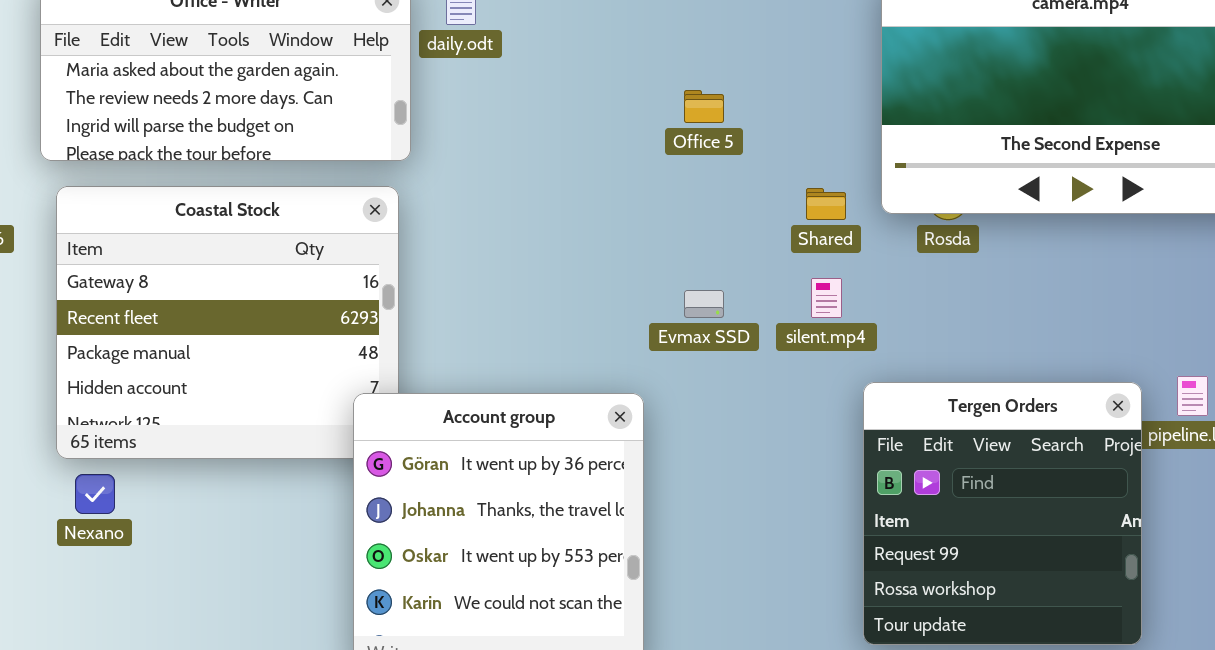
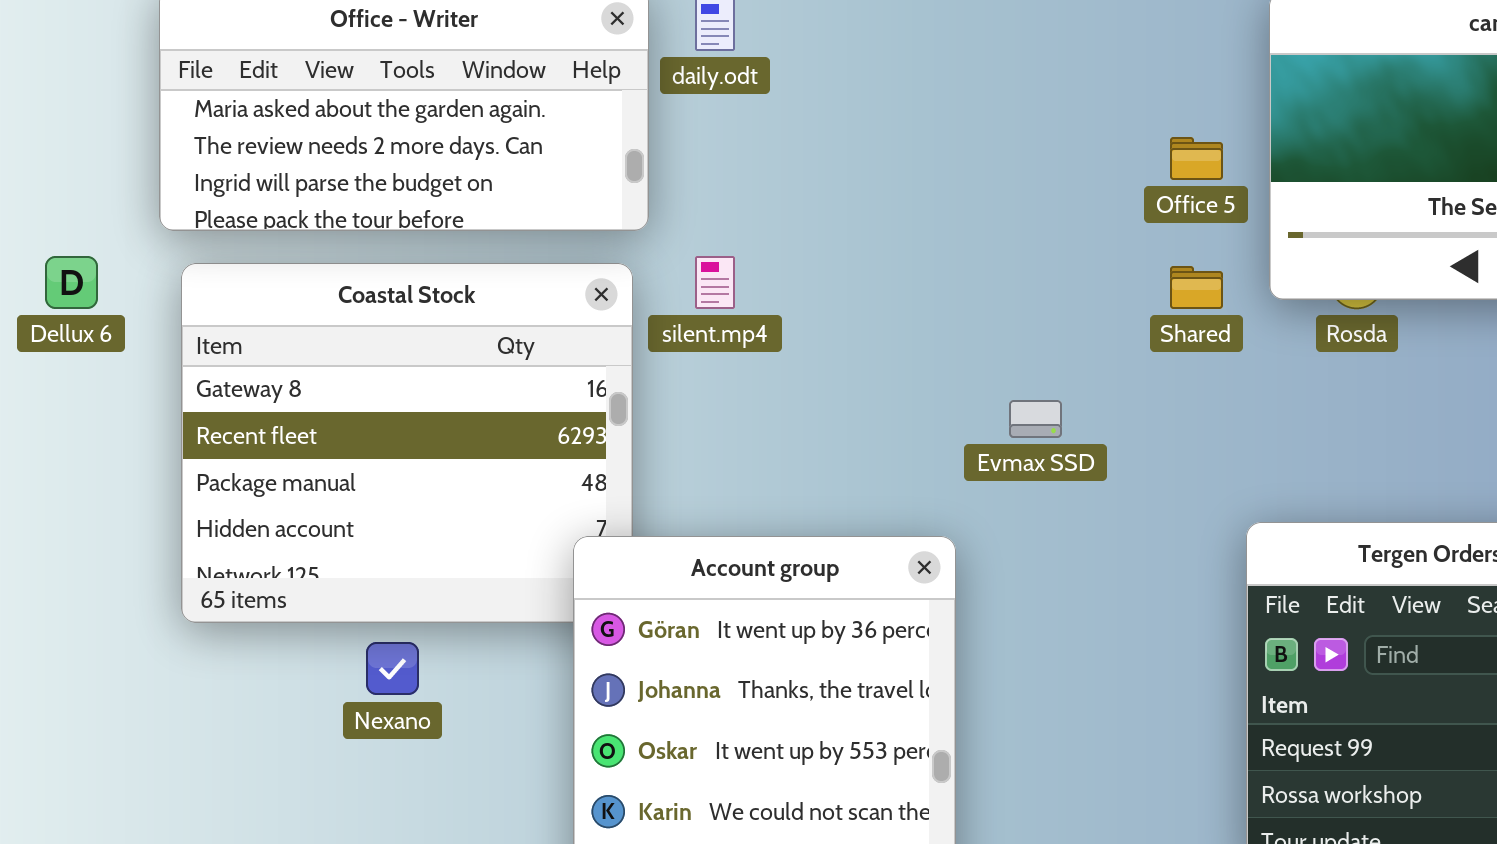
Office 5: [684,90,724,123] -> [1170,137,1223,180], moved
silent.mp4: [811,278,842,318] -> [695,256,735,309], moved
Nexano: [75,474,115,514] -> [366,642,419,695], moved

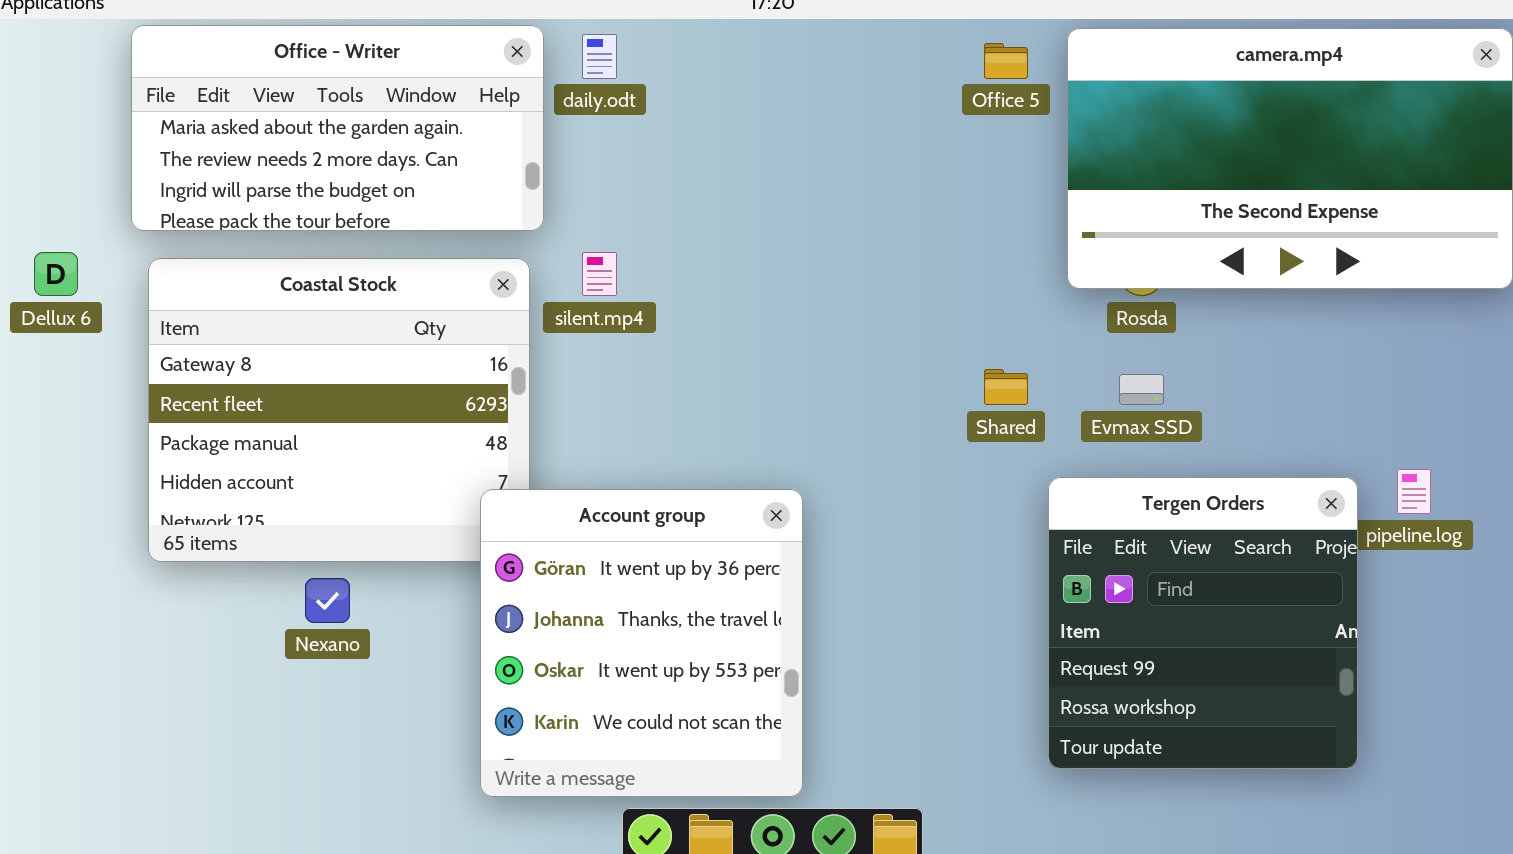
Office 5: [1170,137,1223,180] -> [984,43,1028,79], moved
Shared: [1170,266,1223,309] -> [984,369,1028,405], moved
Evmax SSD: [1009,400,1062,438] -> [1119,374,1164,405], moved

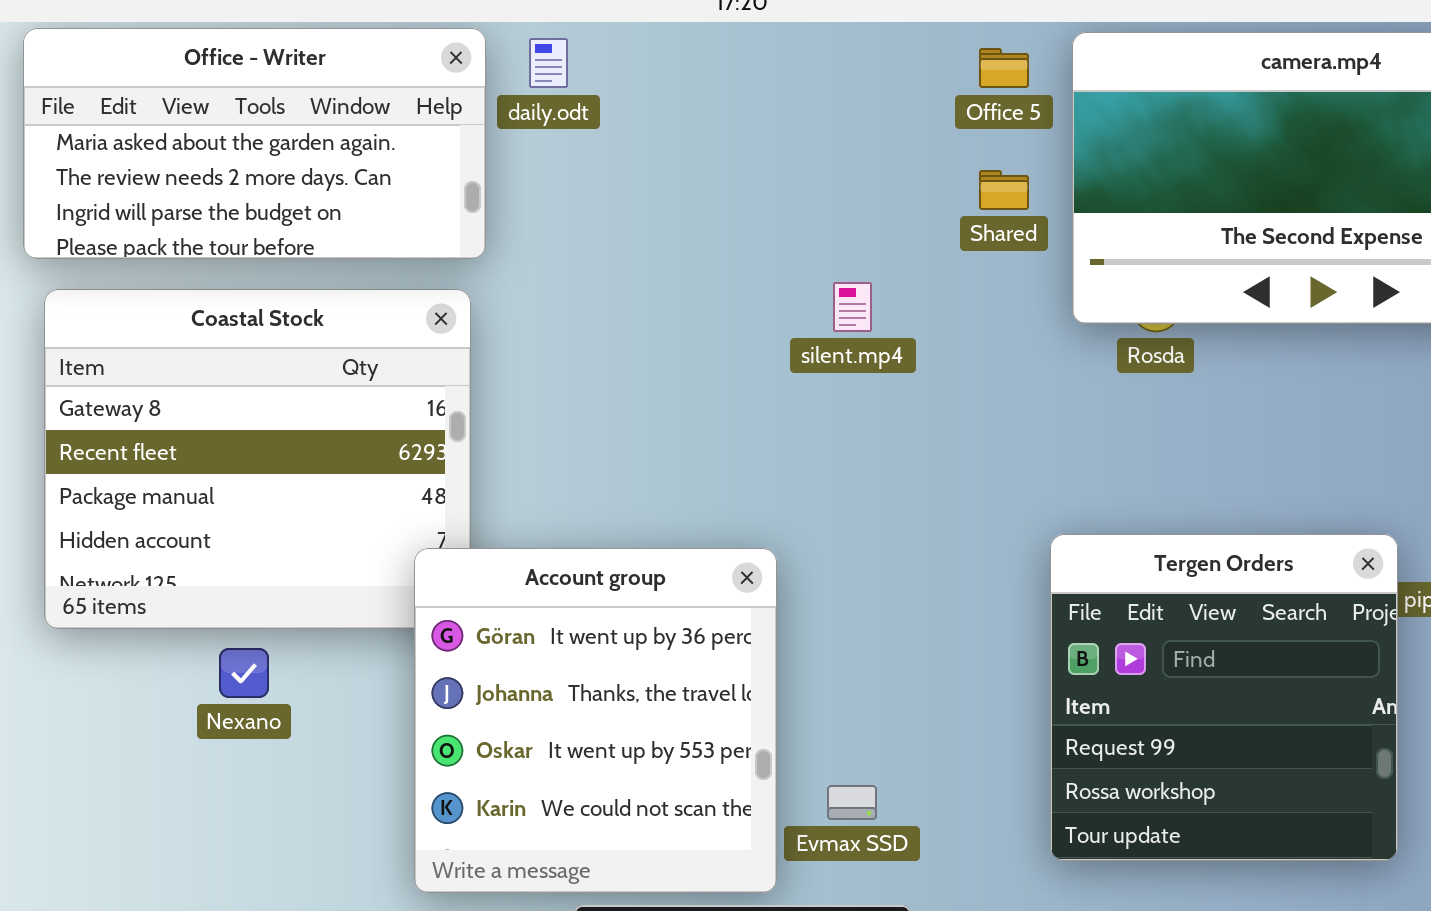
silent.mp4: [582,252,617,296] -> [833,282,872,332], moved
Shared: [984,369,1028,405] -> [979,170,1029,210], moved
Evmax SSD: [1119,374,1164,405] -> [827,785,877,820], moved

